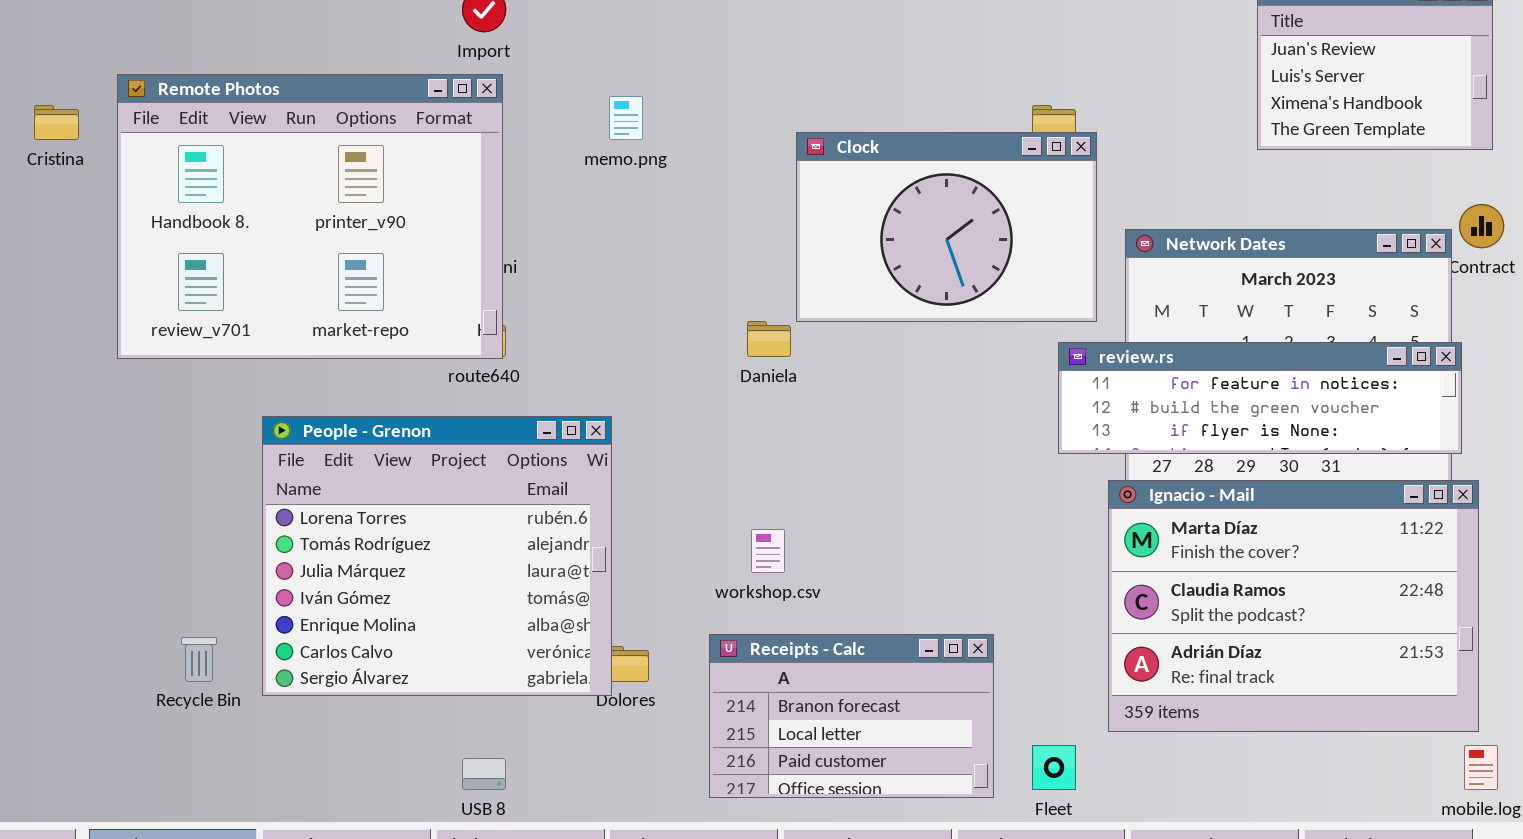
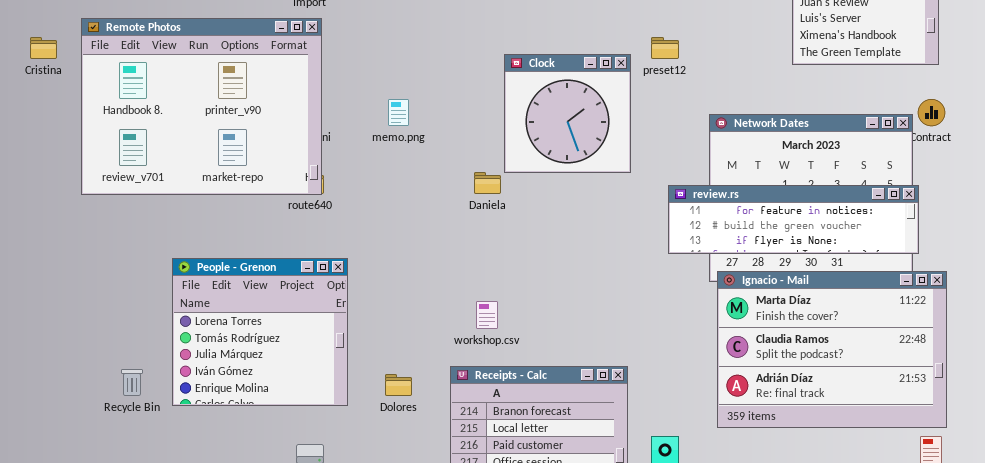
memo.png: [609,96,643,140] -> [388,99,409,126], moved
Clock: [796,132,1097,322] -> [504,54,631,173], resized
People - Grenon: [262,416,612,696] -> [172,258,348,406], resized
Ignacio - Mail: [1108,480,1479,732] -> [717,271,947,428], moved

